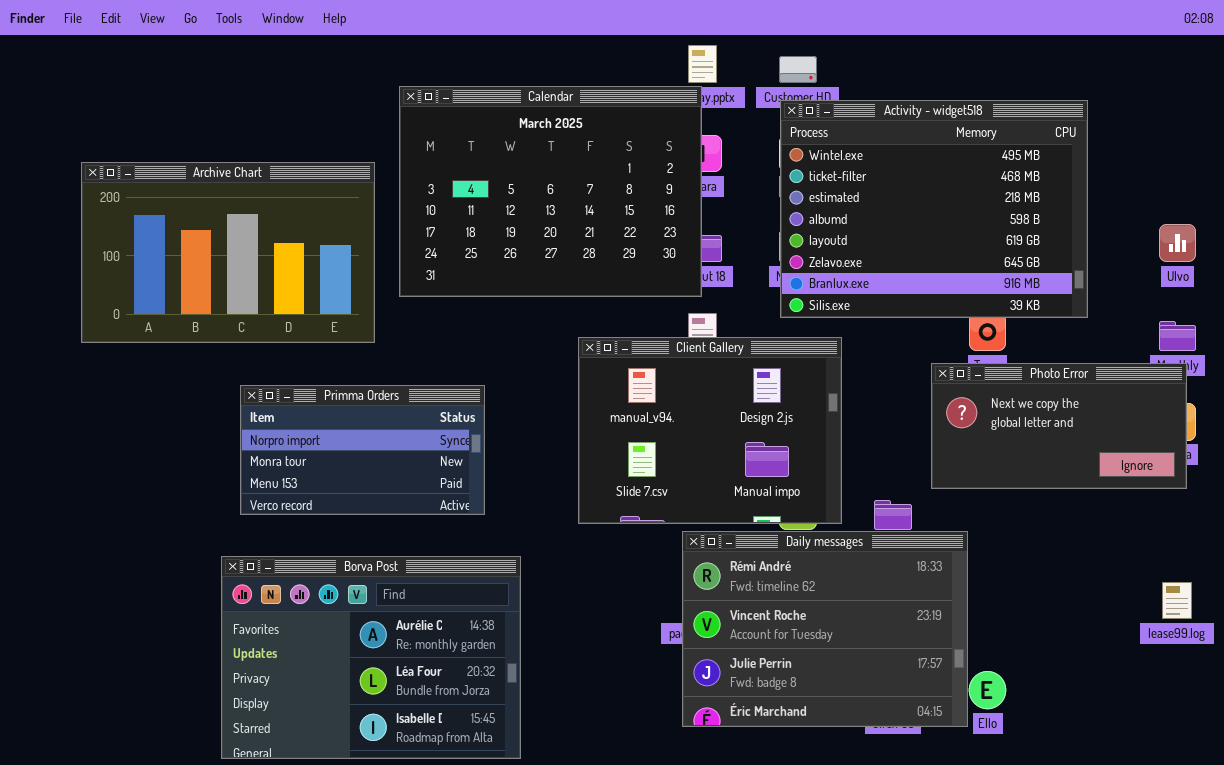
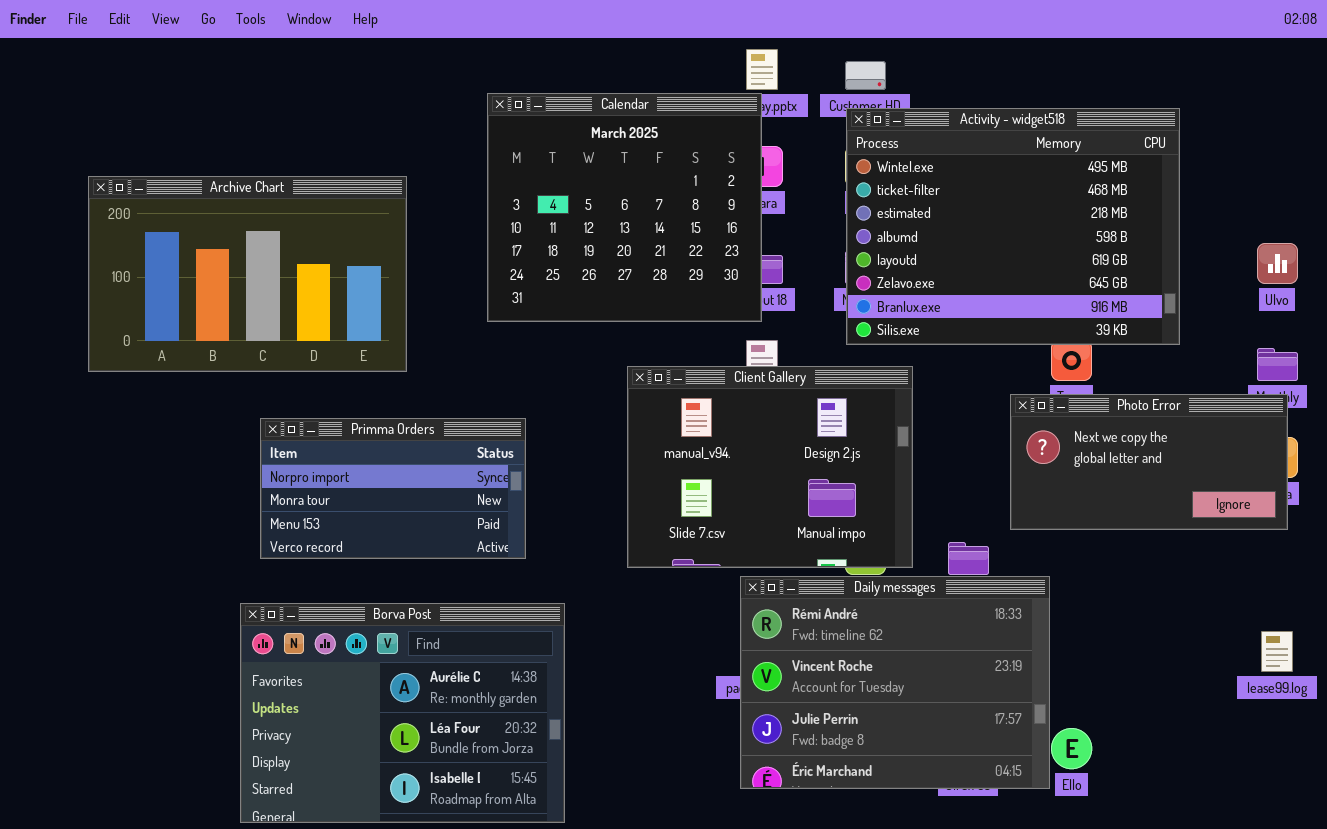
Calendar: [399,86,702,297] -> [487,93,762,322], resized

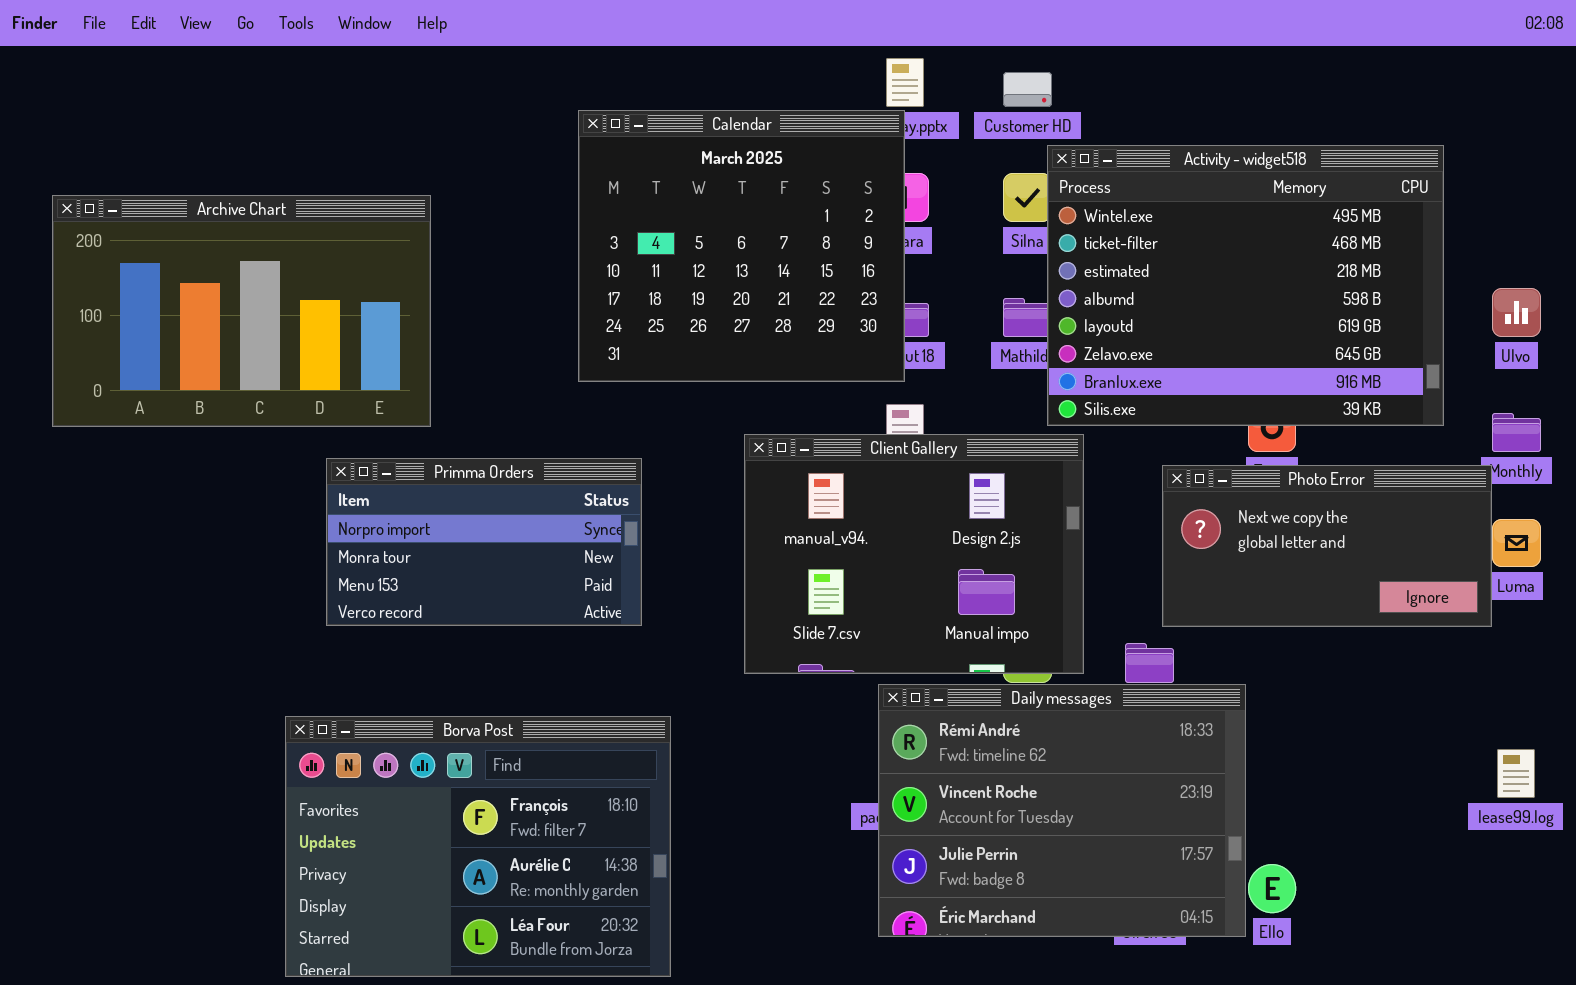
Activity - widget518: [846,108,1180,345] -> [1047,145,1444,426], moved
Archive Chart: [88,176,407,372] -> [52,195,431,427], moved
Photo Error: [1010,394,1288,530] -> [1162,465,1492,627], moved
Primma Orders: [260,418,526,559] -> [326,458,642,626], moved
Borva Post: [240,603,565,823] -> [285,716,671,977], scrolled up 1 row

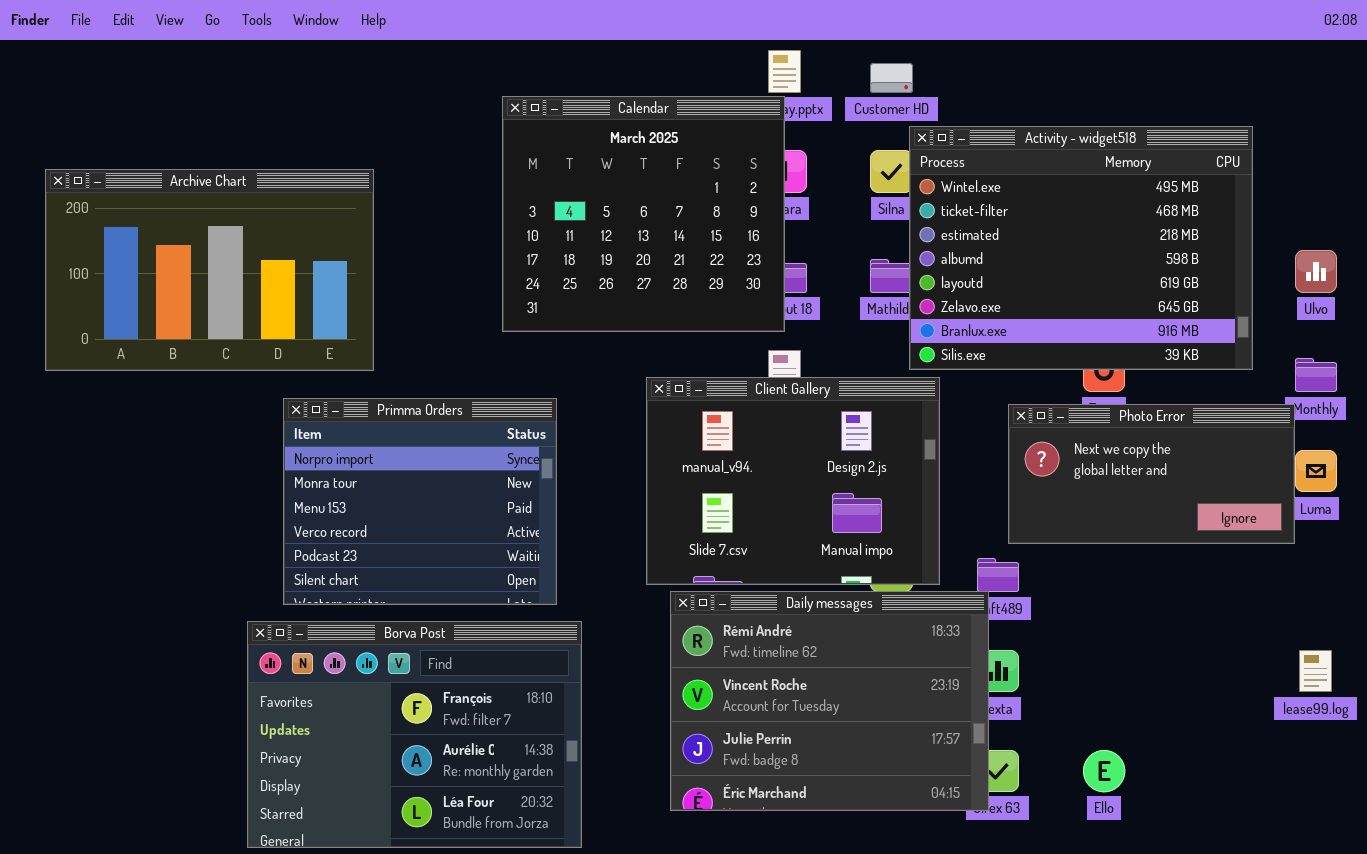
Primma Orders: [326,458,642,626] -> [283,398,557,605], resized
Daily messages: [878,684,1246,937] -> [670,591,989,811], moved

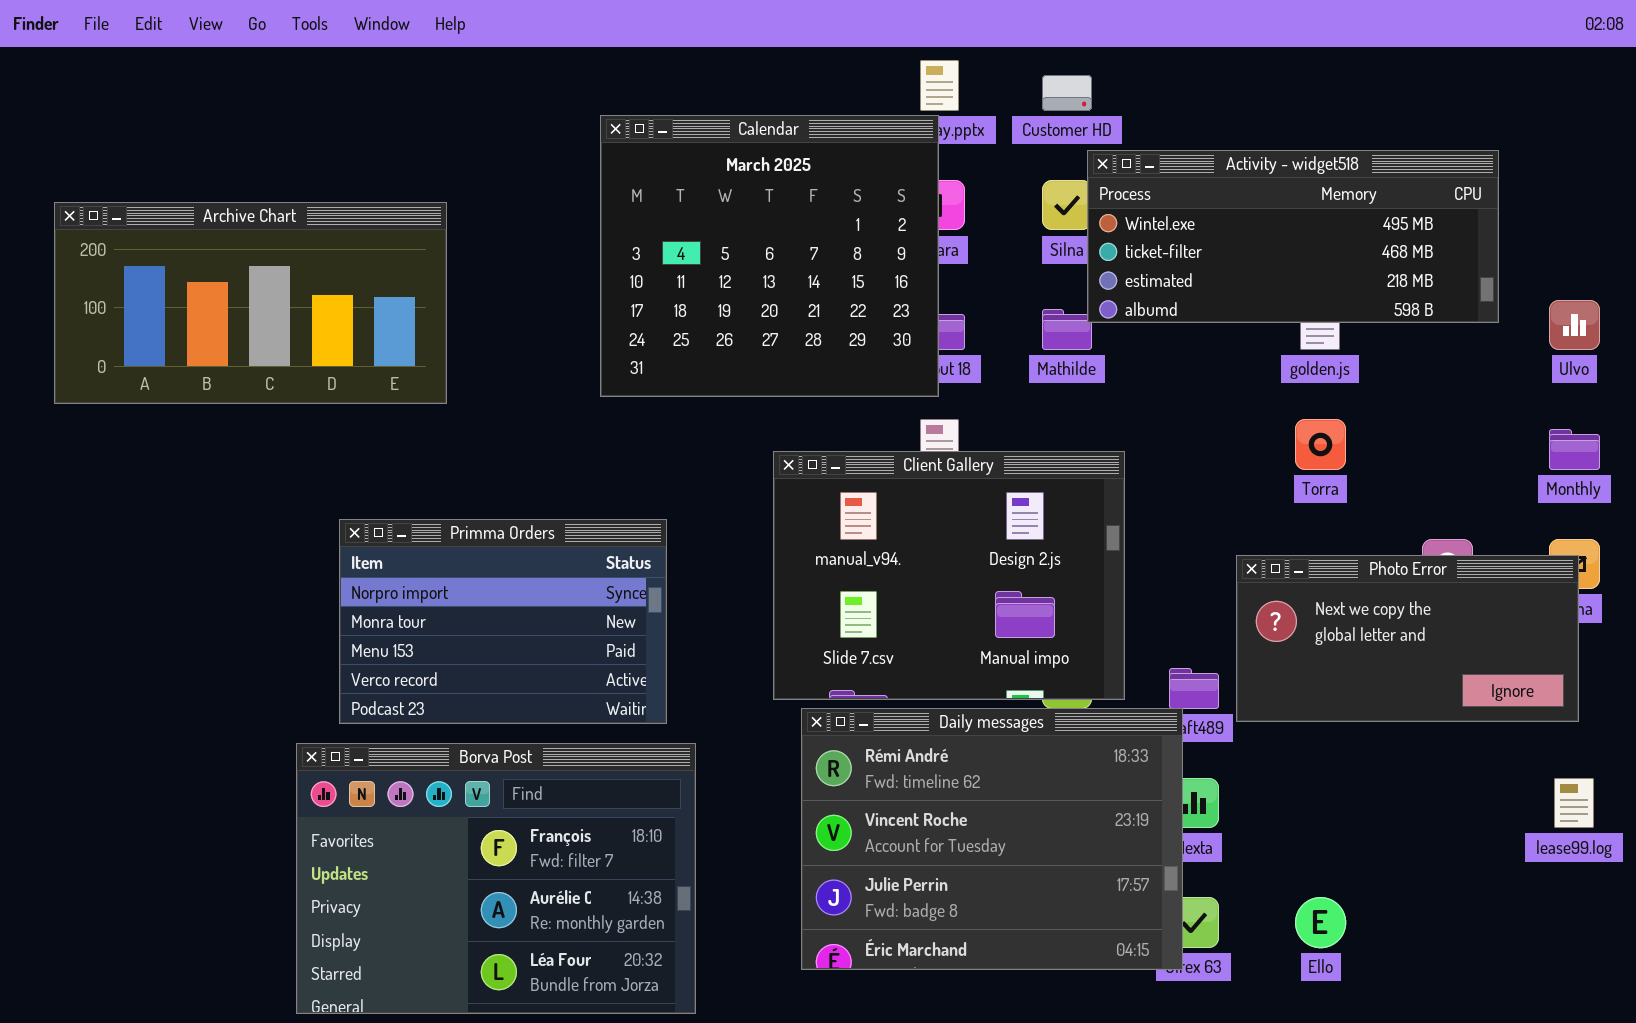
Activity - widget518: [909,126,1253,370] -> [1087,150,1499,323], resized
Archive Chart: [45,169,374,371] -> [54,202,447,404], resized
Primma Orders: [283,398,557,605] -> [339,519,667,724], resized
Photo Error: [1008,404,1295,544] -> [1236,555,1579,722], moved

